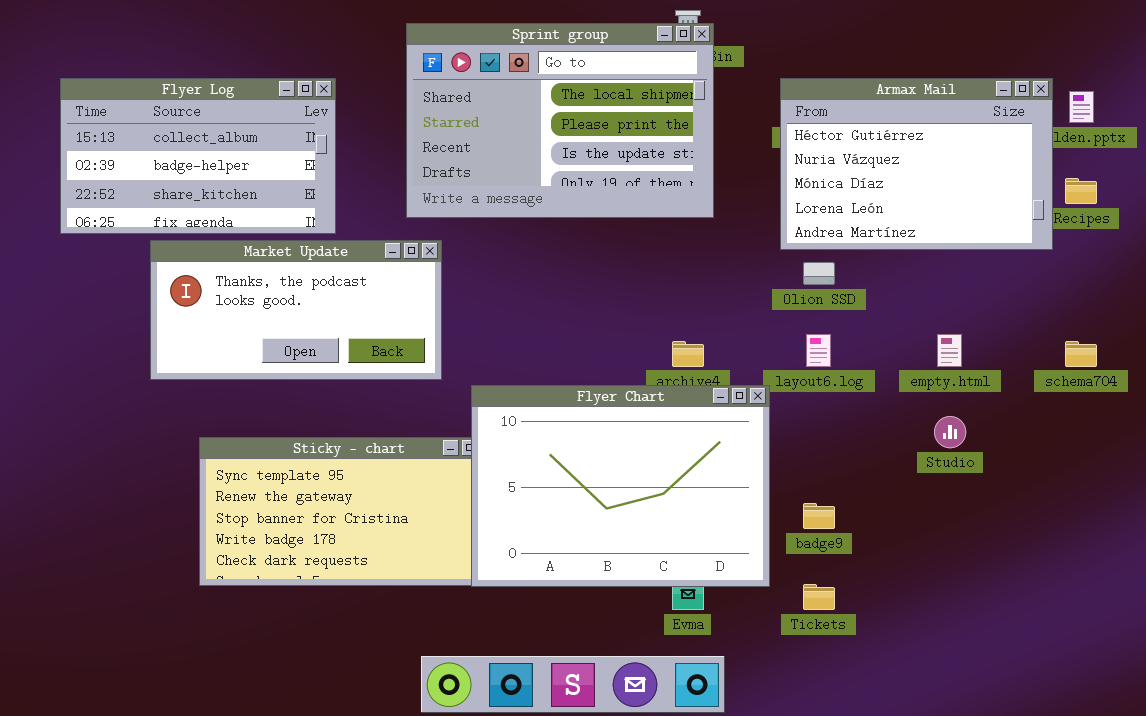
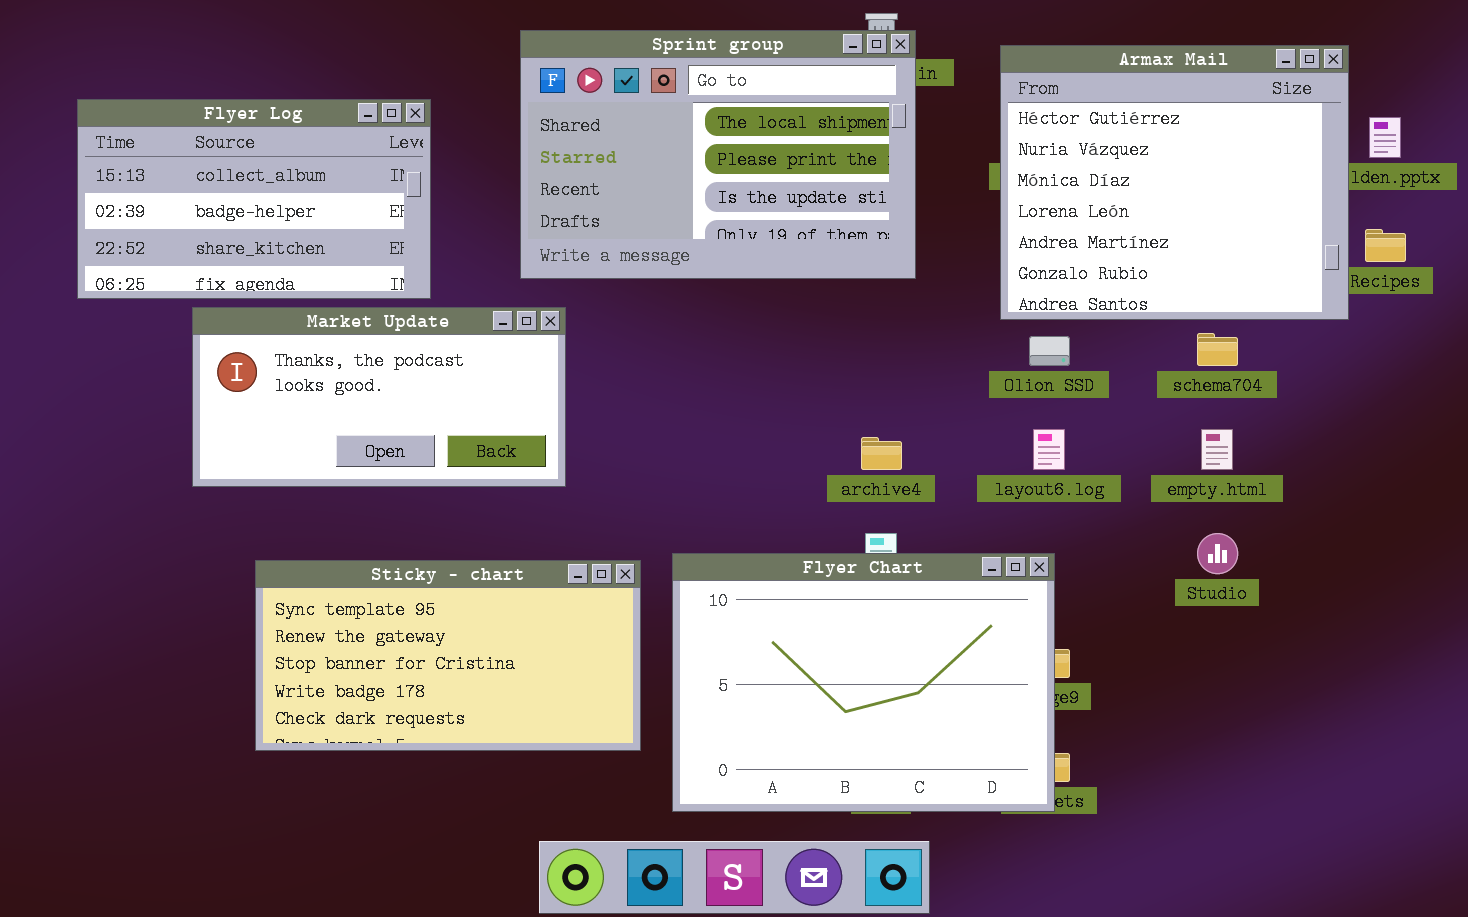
Armax Mail: [780,78,1053,250] -> [1000,45,1349,320], resized
schema704: [1065,341,1097,367] -> [1197,333,1238,366], moved
Flyer Chart: [471,385,770,587] -> [672,553,1055,812], moved

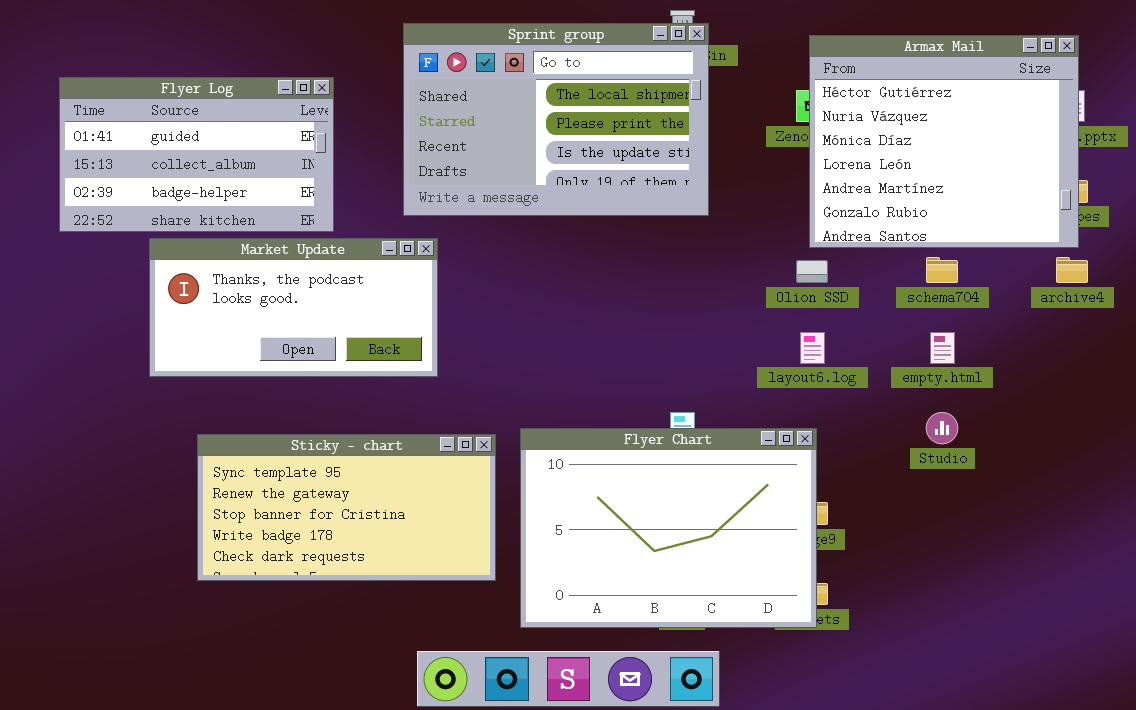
Armax Mail: [1000,45,1349,320] -> [809,35,1079,248], moved
Flyer Log: [77,99,431,299] -> [59,77,334,232], scrolled up 1 row
archive4: [861,437,902,470] -> [1056,257,1088,283], moved

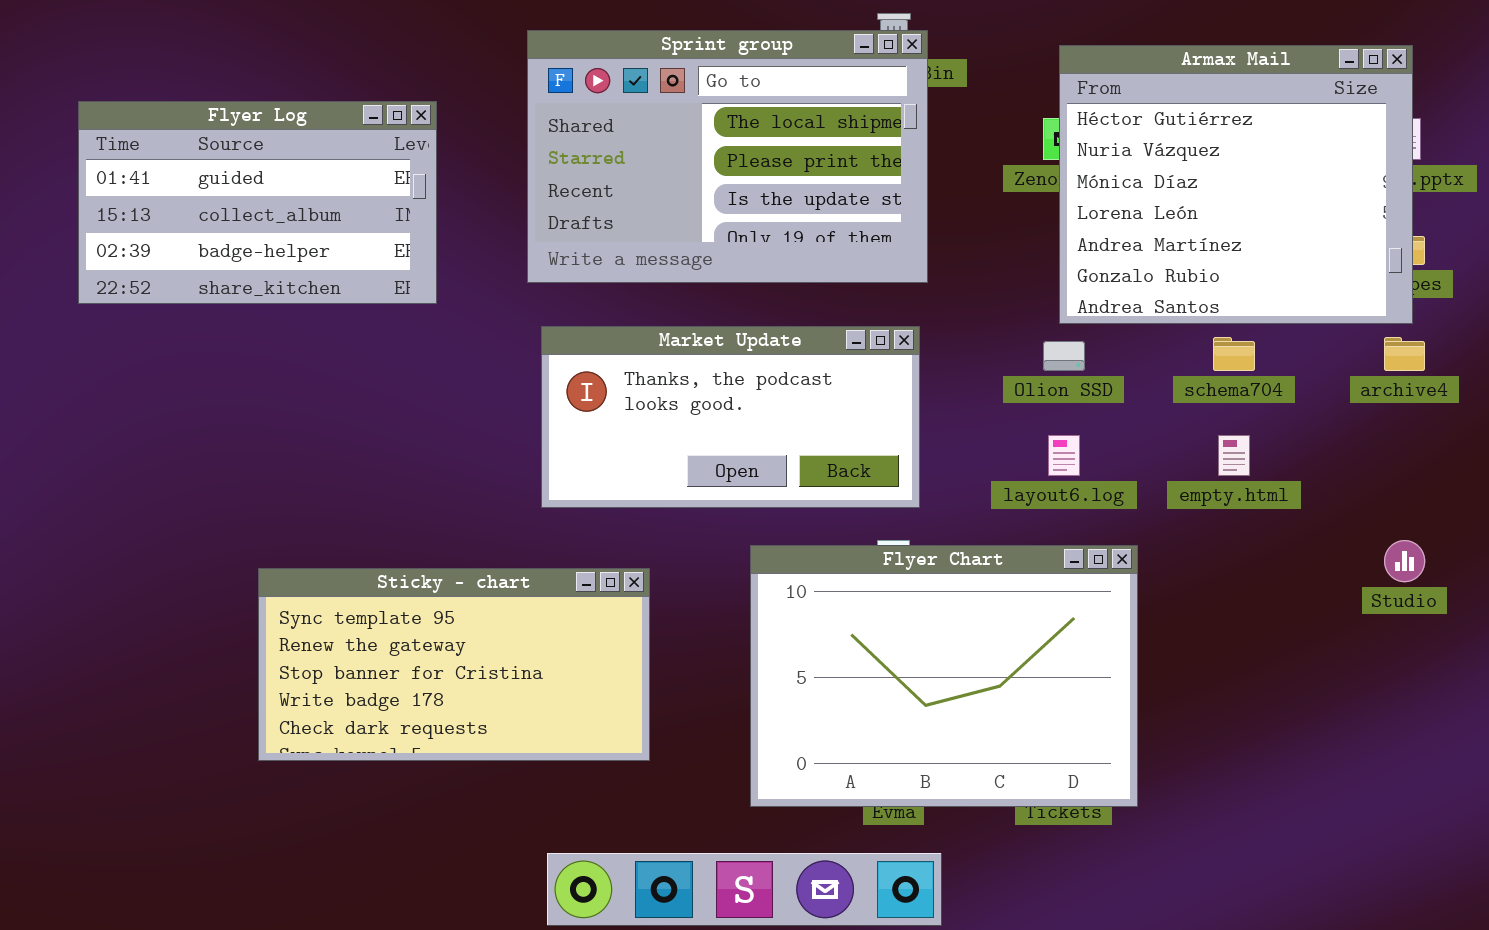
Market Update: [149,238,438,377] -> [541,326,920,508], moved
Studio: [926,412,958,444] -> [1384,540,1425,582], moved
Flyer Chart: [520,428,817,628] -> [750,545,1138,807], moved

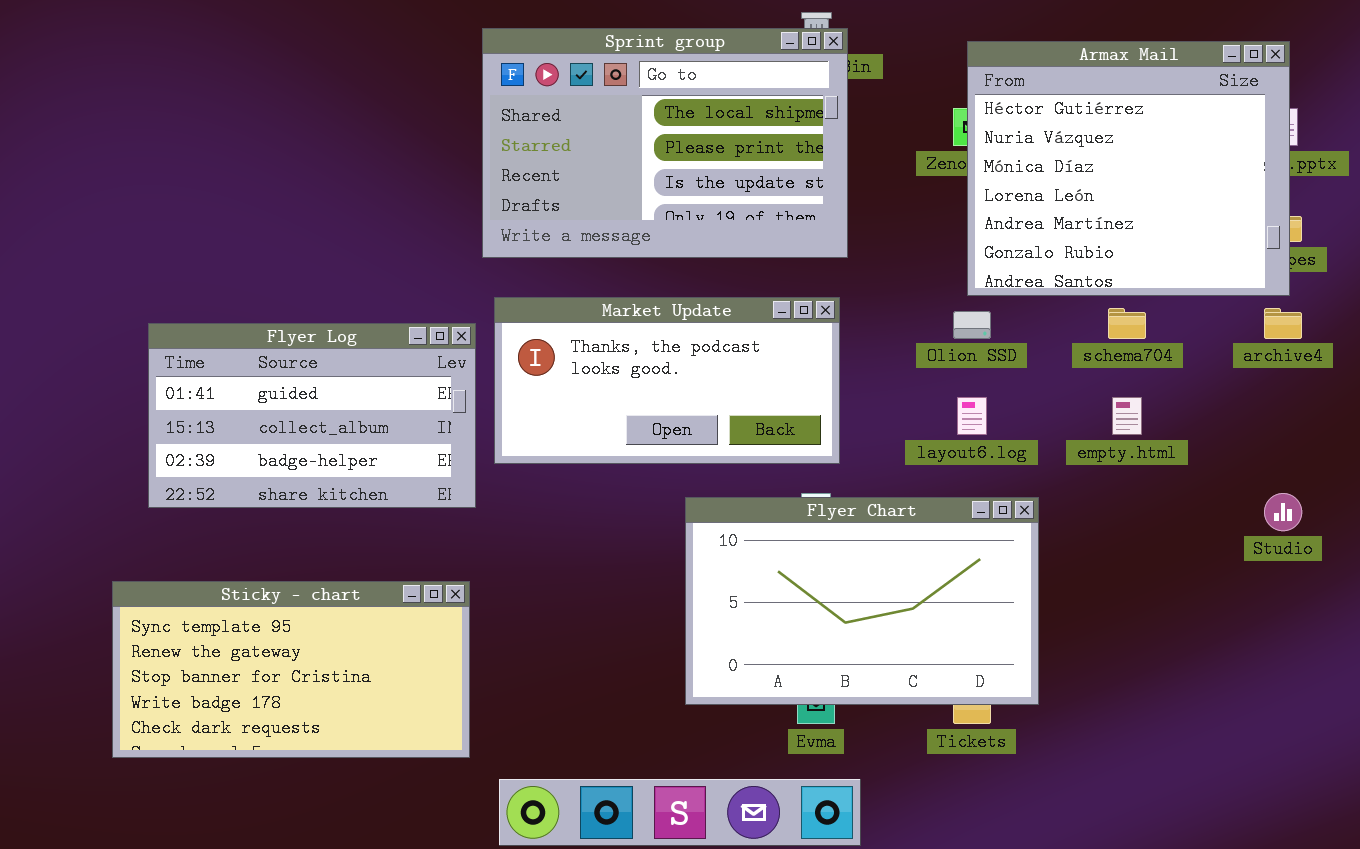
Flyer Log: [78,101,437,304] -> [148,323,476,508], moved
Flyer Chart: [750,545,1138,807] -> [685,497,1039,705], resized
Sticky - chart: [258,568,650,761] -> [112,581,470,758], moved

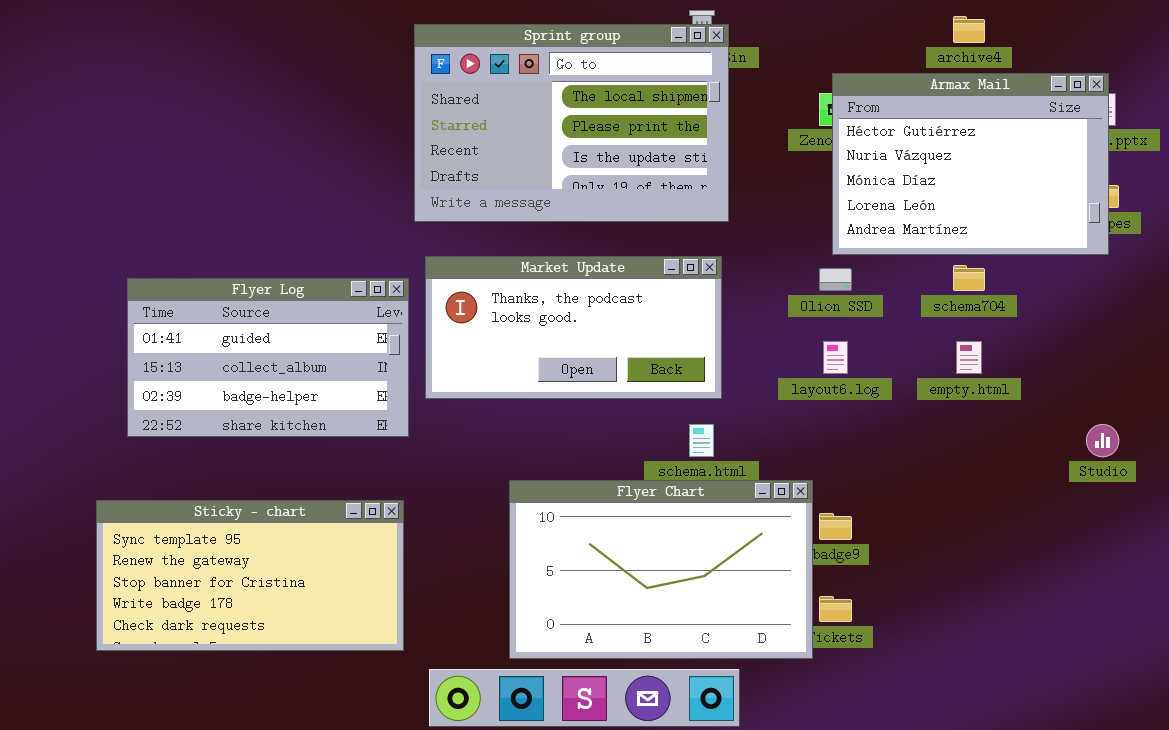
Armax Mail: [967,41,1290,296] -> [832,73,1109,255], resized
archive4: [1264,308,1302,339] -> [953,16,985,43], moved
Flyer Chart: [685,497,1039,705] -> [509,480,813,659], moved

